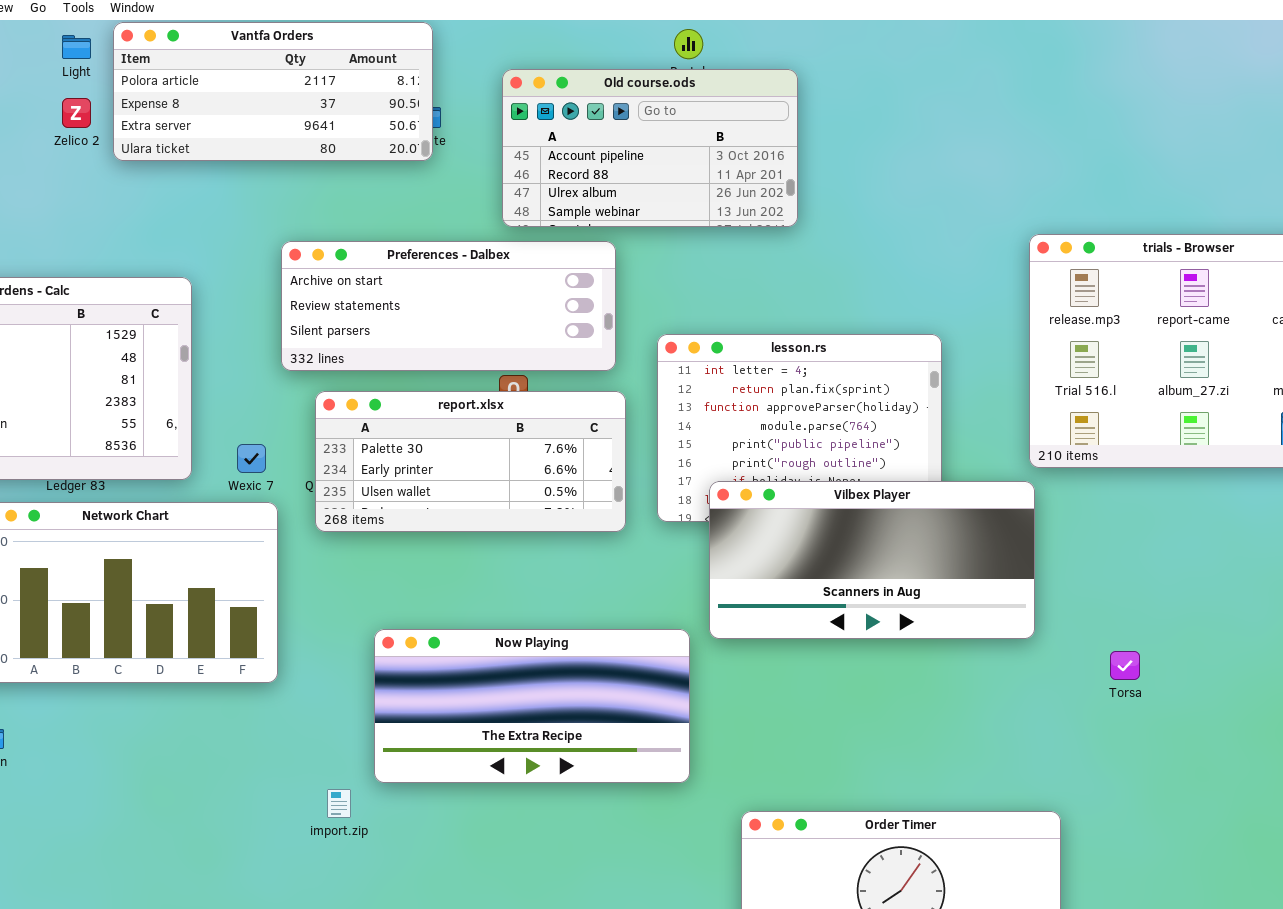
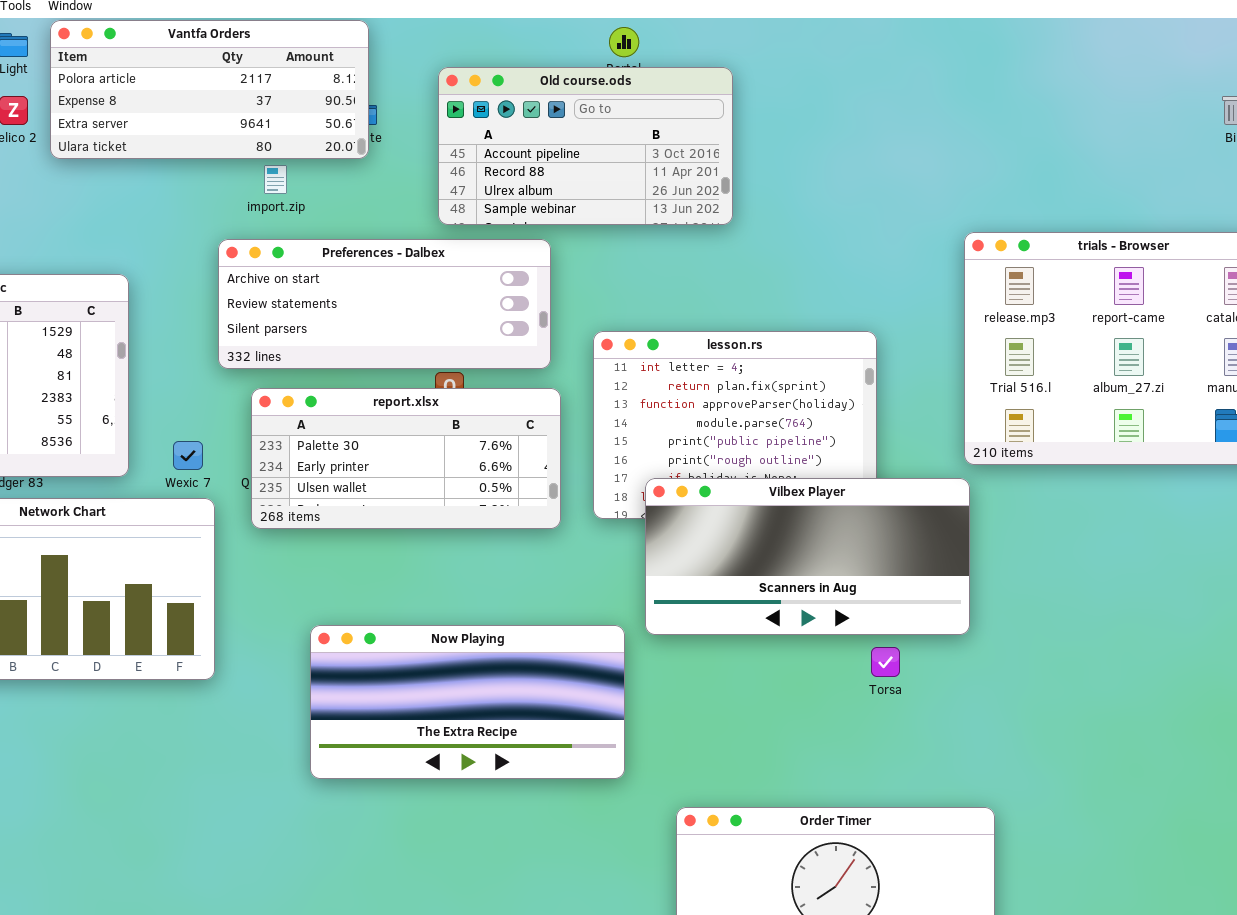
Torsa: [1110,651,1140,680] -> [871,647,900,677], moved
import.zip: [327,789,351,818] -> [264,165,287,194], moved

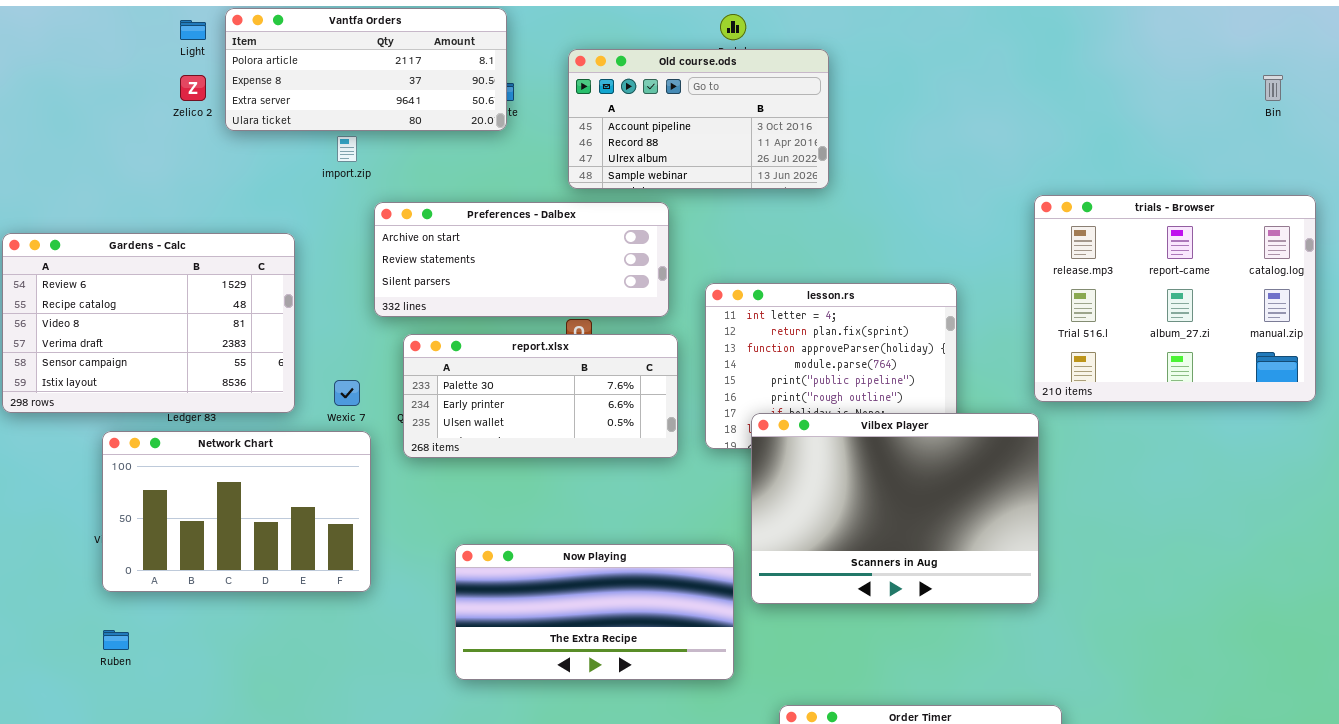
import.zip: [264,165,287,194] -> [337,136,357,162], moved
Vilbex Player: [645,478,970,635] -> [751,413,1039,604], resized

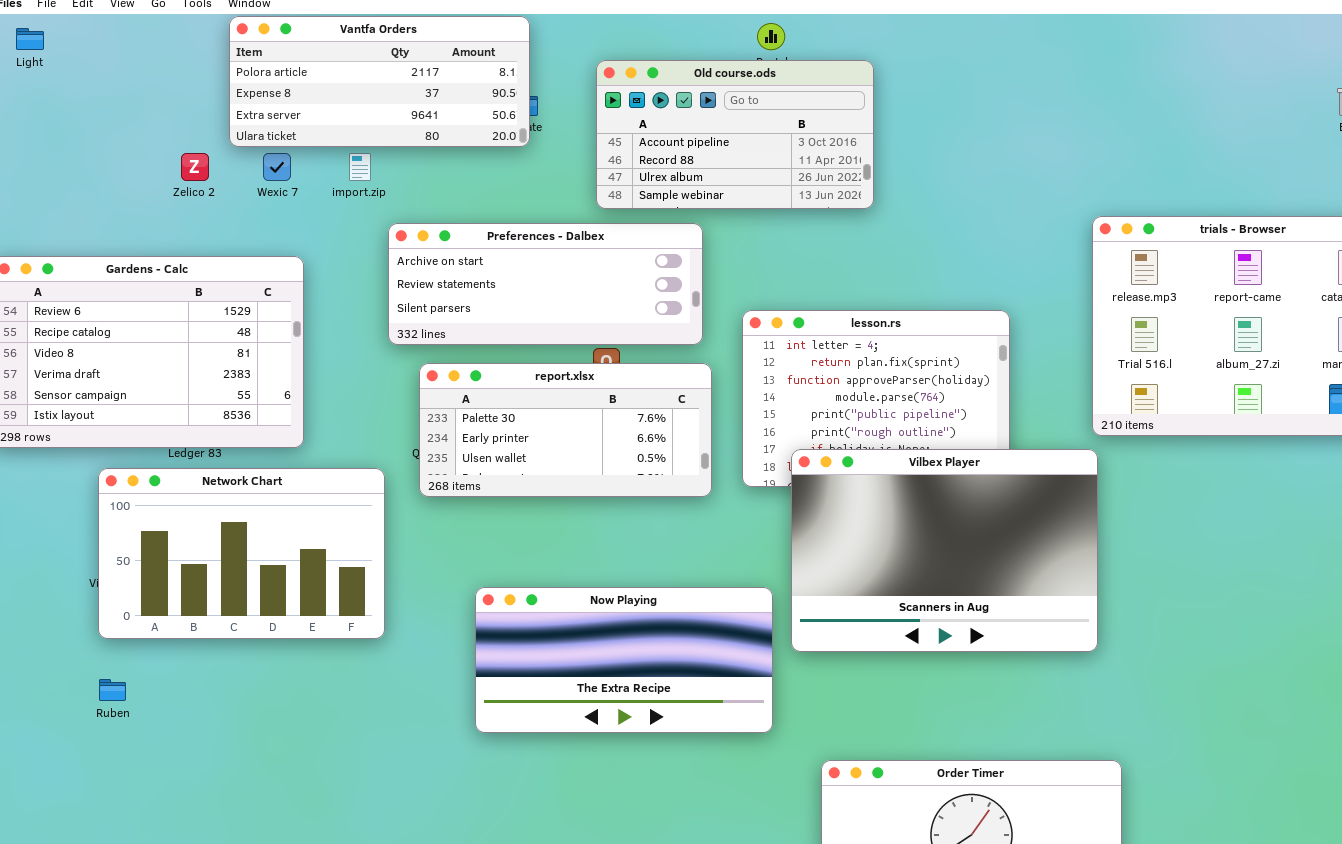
Light: [180,20,206,40] -> [16,28,44,50], moved
Zelico 2: [180,75,206,101] -> [181,153,209,181], moved
Wexic 7: [334,380,360,406] -> [263,153,291,181], moved

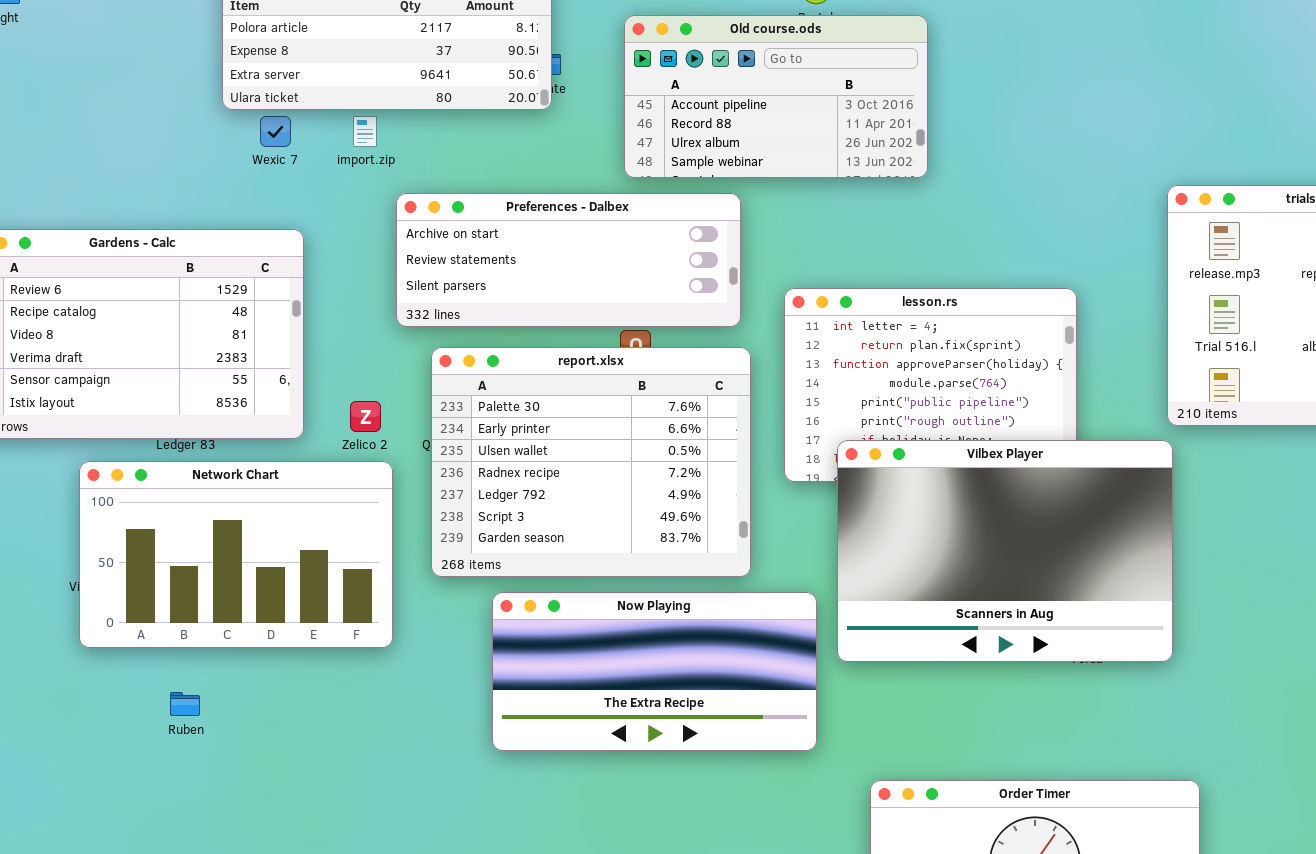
Zelico 2: [181,153,209,181] -> [350,401,381,432], moved
report.xlsx: [419,363,712,497] -> [431,347,751,577], resized
Ruben: [99,679,126,701] -> [170,692,200,716], moved

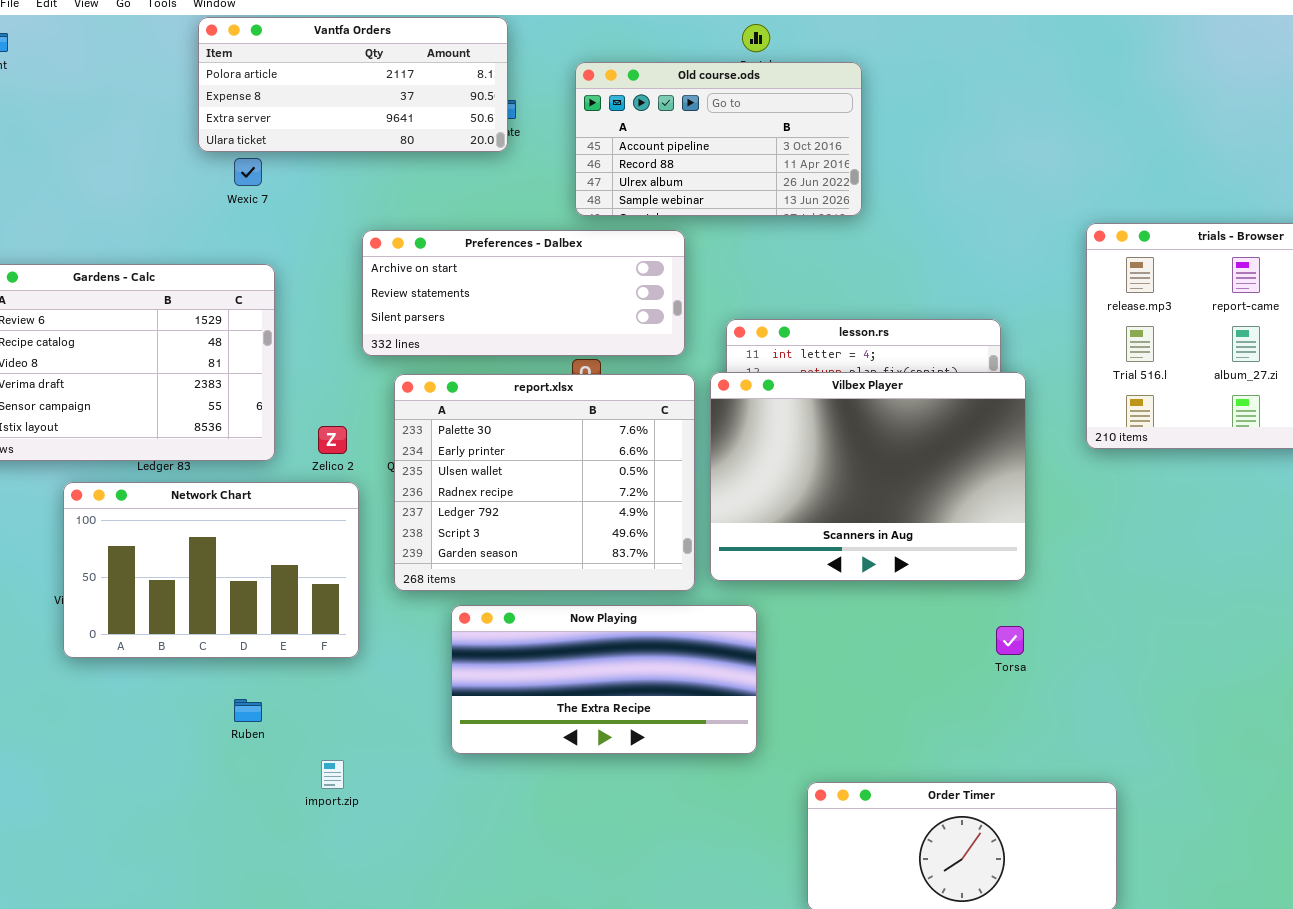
import.zip: [353,116,377,147] -> [321,760,344,789], moved
Vilbex Player: [837,440,1173,662] -> [710,372,1026,581], moved
Ruben: [170,692,200,716] -> [234,699,262,722], moved

